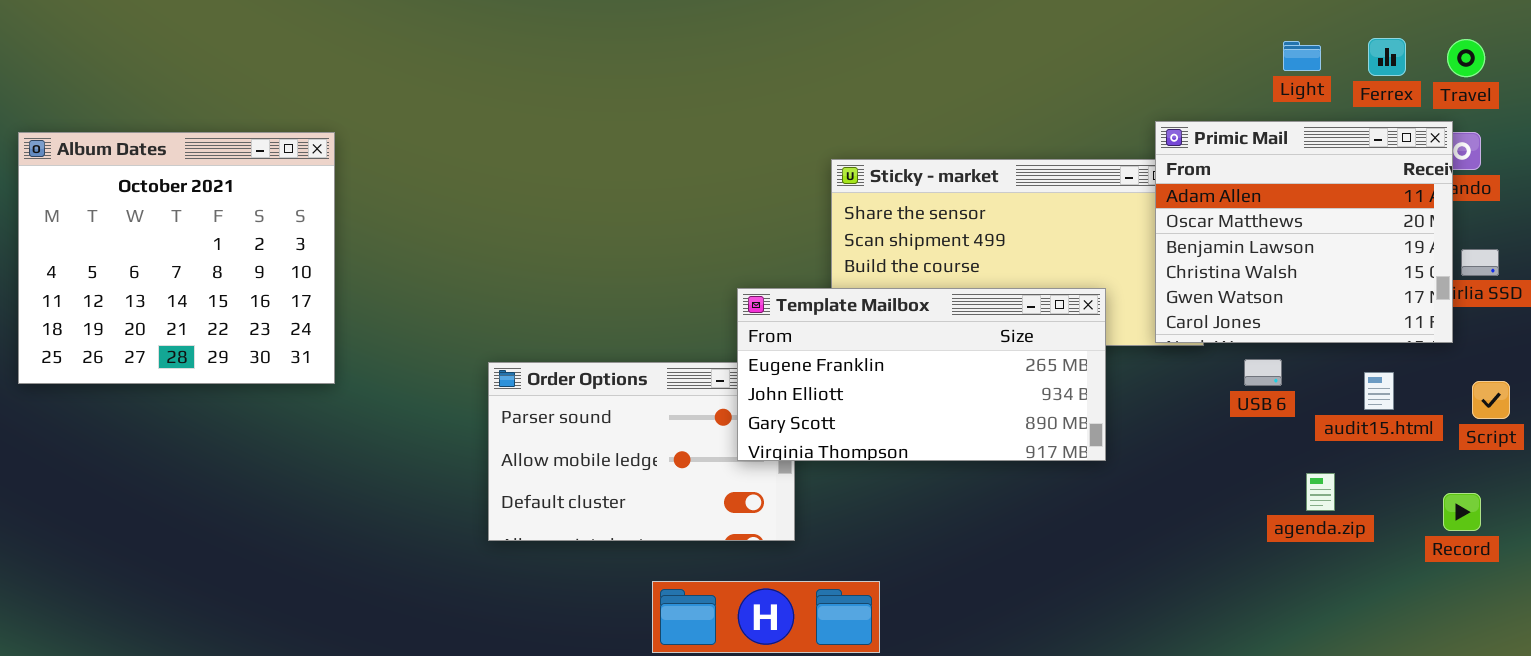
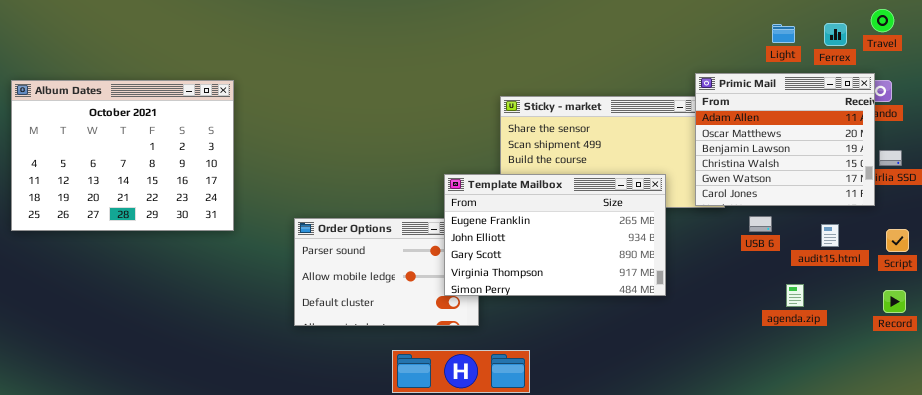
Travel: [1447,39,1485,77] -> [871,9,894,32], moved
Album Dates: [18,132,335,384] -> [11,80,234,231], resized
Template Mailbox: [737,288,1106,461] -> [444,174,666,296], resized
Record: [1443,493,1481,531] -> [883,290,906,313], moved

